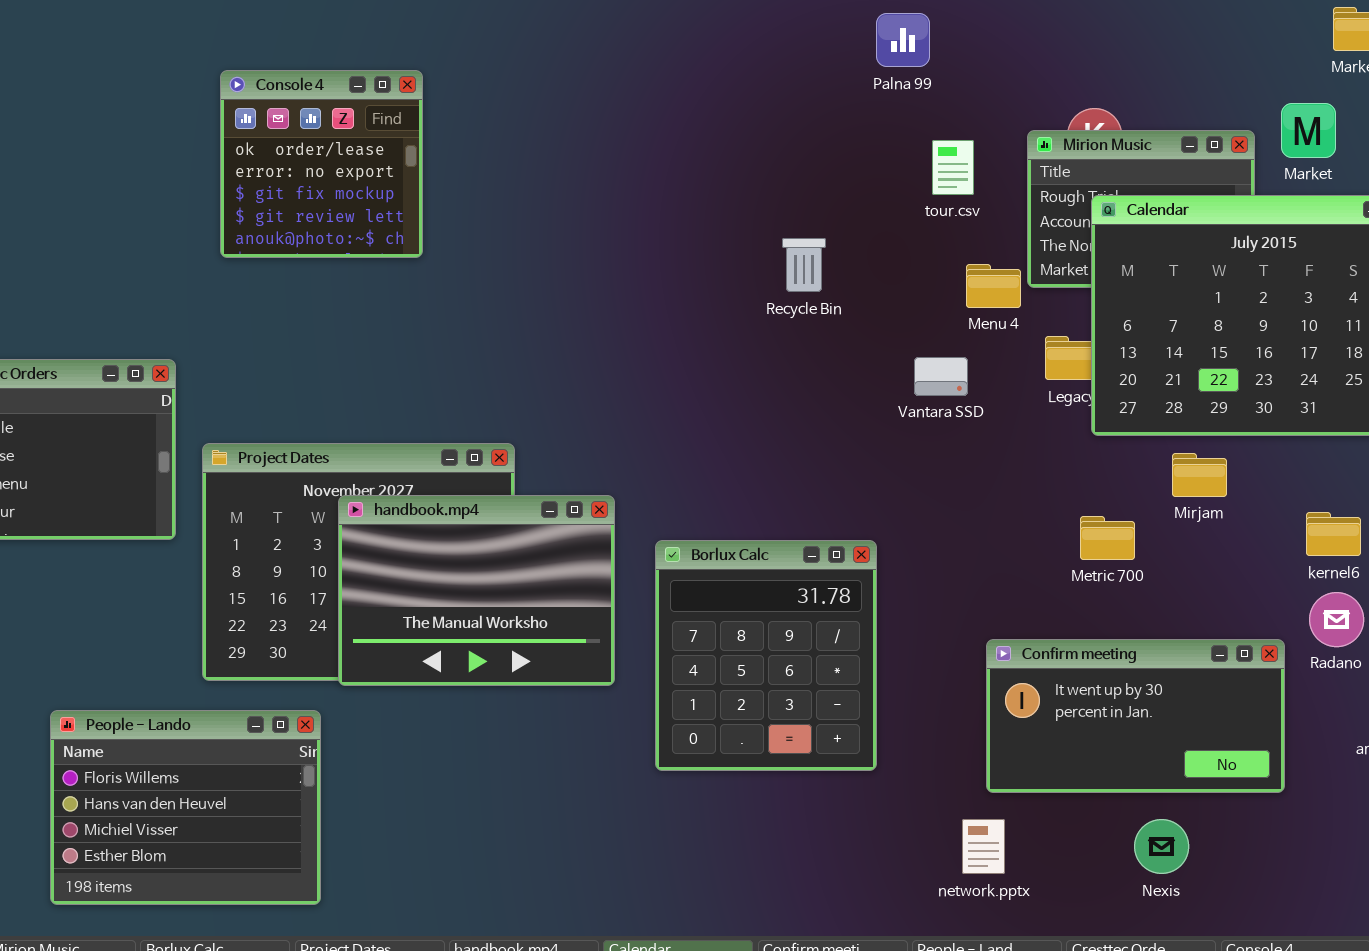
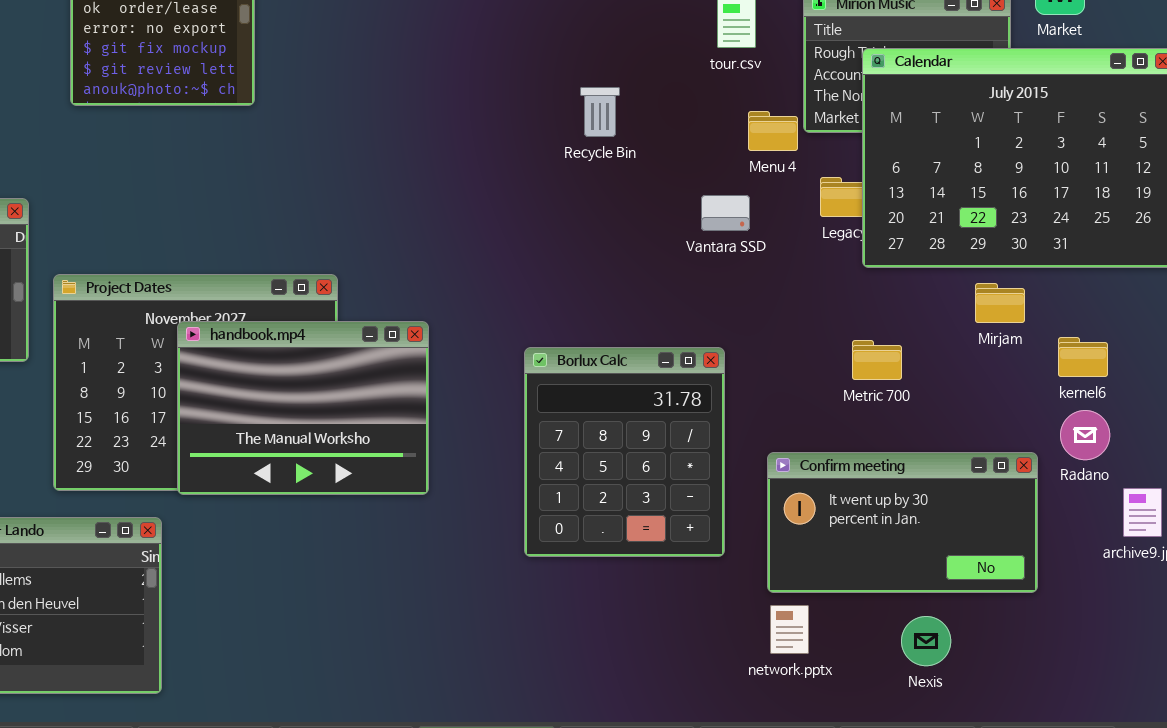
Mirjam: [1172,453,1227,497] -> [975,283,1025,323], moved
Borlux Calc: [655,540,877,771] -> [524,347,725,557], moved
network.pptx: [962,819,1005,874] -> [770,605,809,654], moved

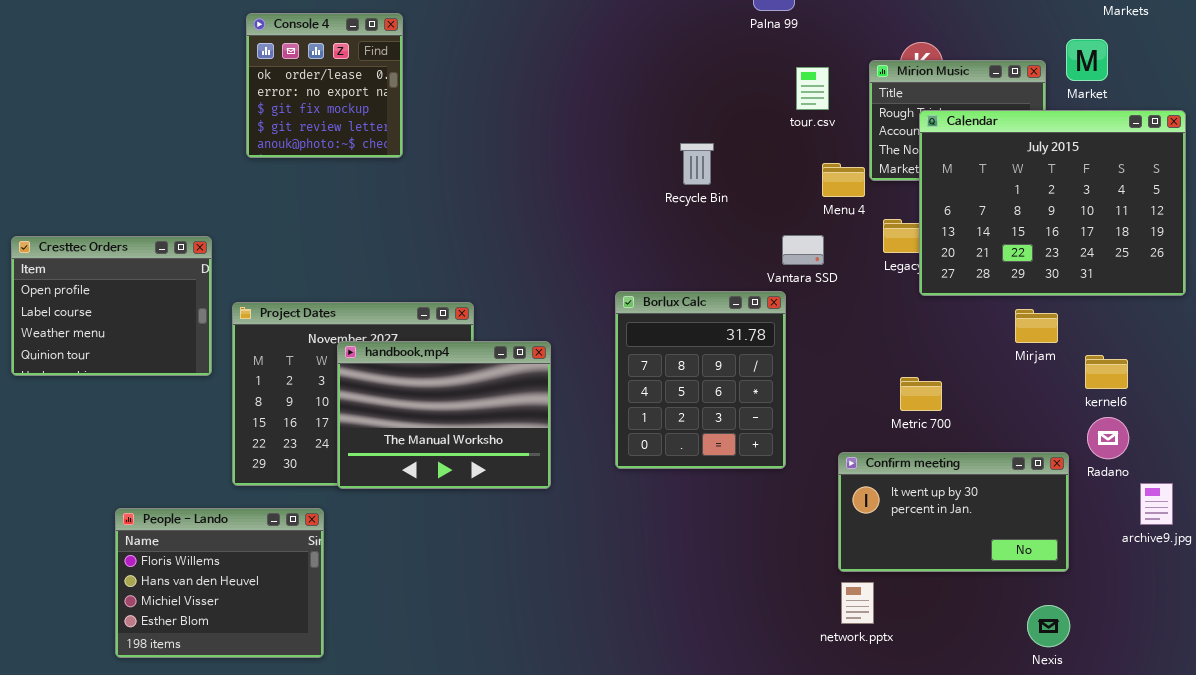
Metric 700: [852,340,902,380] -> [900,377,942,411], moved
Borlux Calc: [524,347,725,557] -> [615,291,786,469], moved
Nexis: [901,616,951,666] -> [1027,605,1070,647], moved

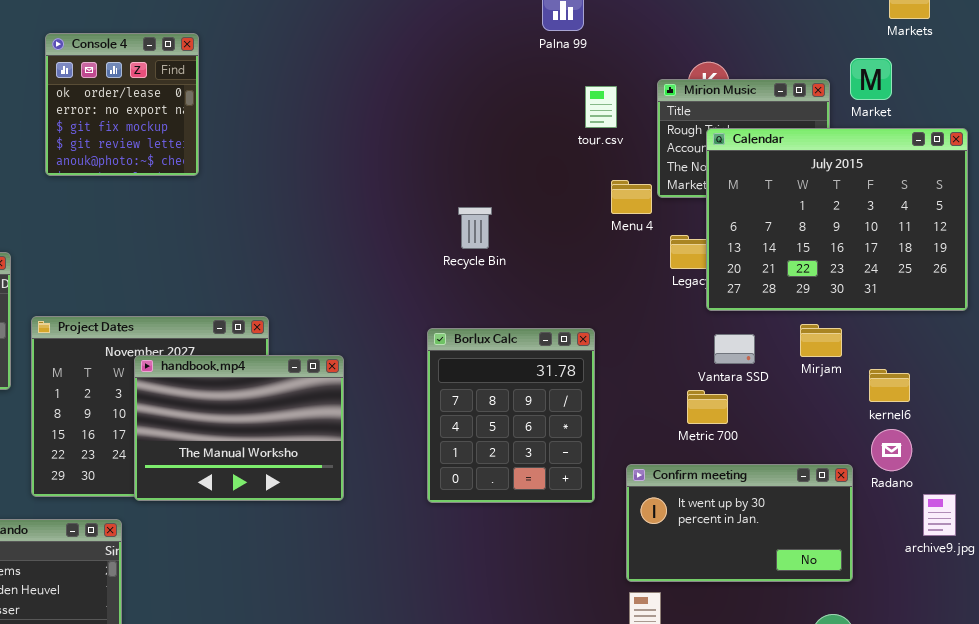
Recycle Bin: [680,143,714,185] -> [458,207,492,249], moved
Vantara SSD: [782,235,824,265] -> [714,334,755,364], moved
Borlux Calc: [615,291,786,469] -> [427,328,595,503], moved

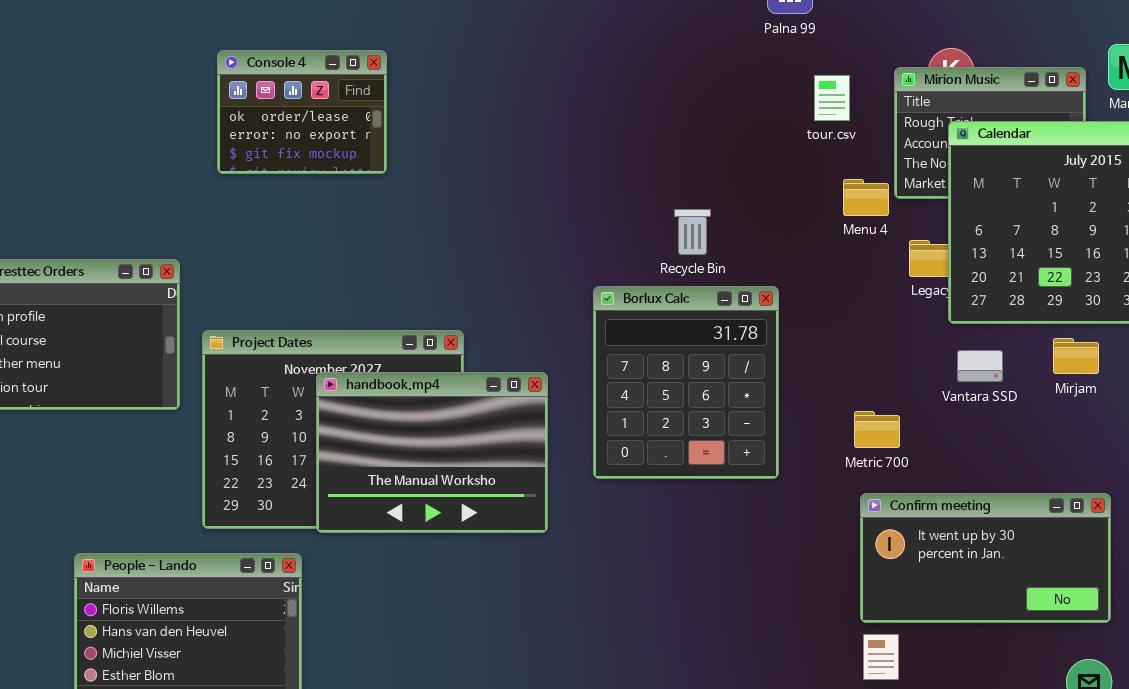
Console 4: [45,33,199,176] -> [217,50,387,174], resized
Borlux Calc: [427,328,595,503] -> [593,286,779,479], moved
Metric 700: [687,390,728,424] -> [854,411,900,448], moved

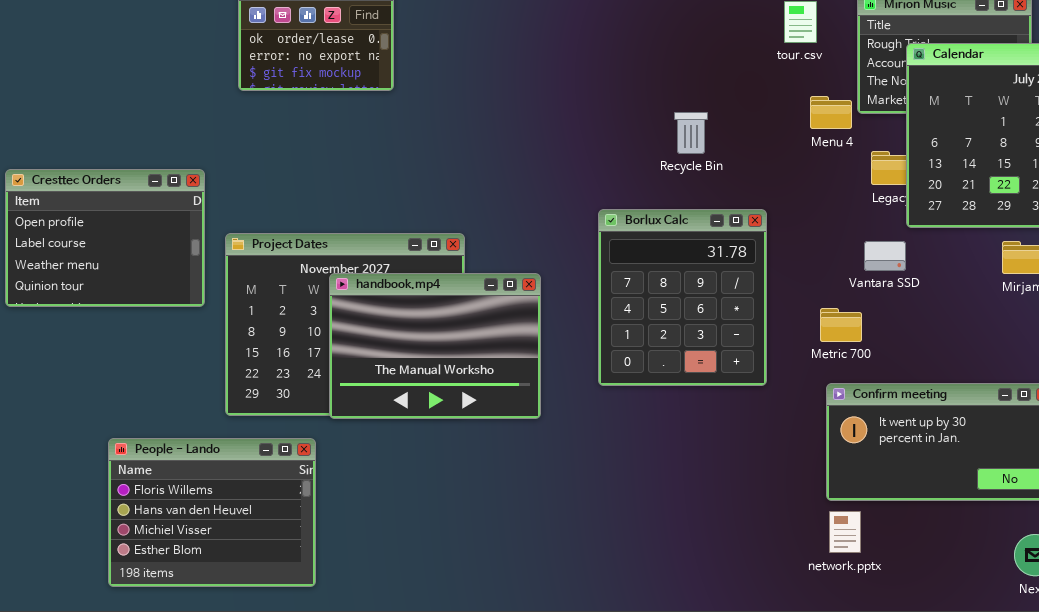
Recycle Bin: [674,209,711,255] -> [674,112,708,154], moved
Borlux Calc: [593,286,779,479] -> [598,209,767,386], moved
Vantara SSD: [957,350,1003,382] -> [864,241,906,271], moved

